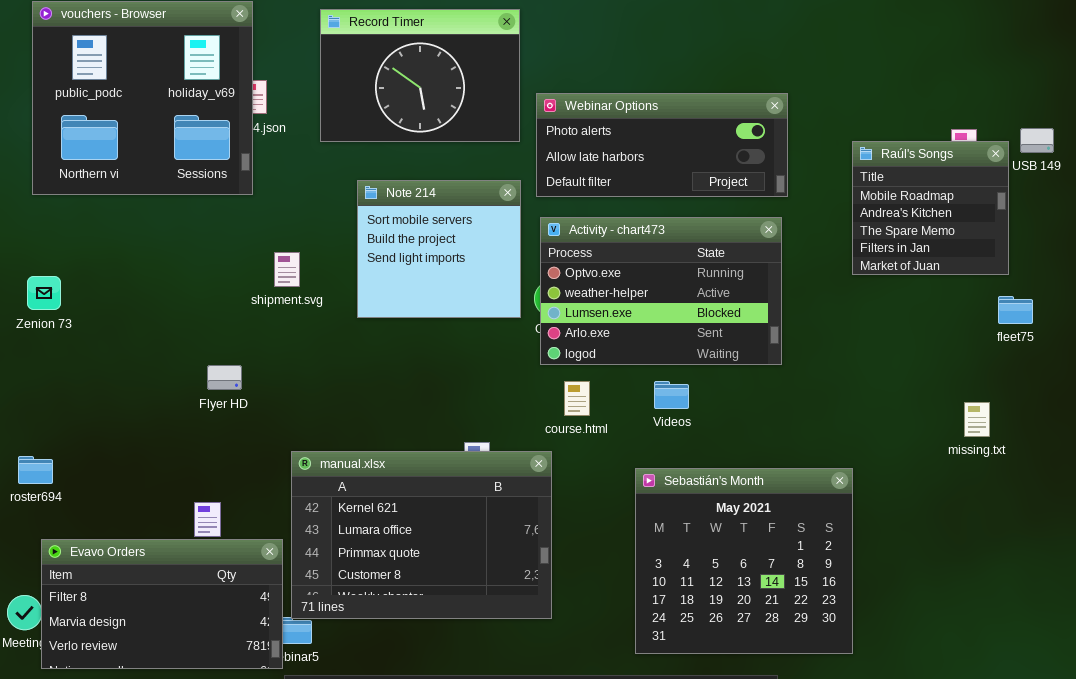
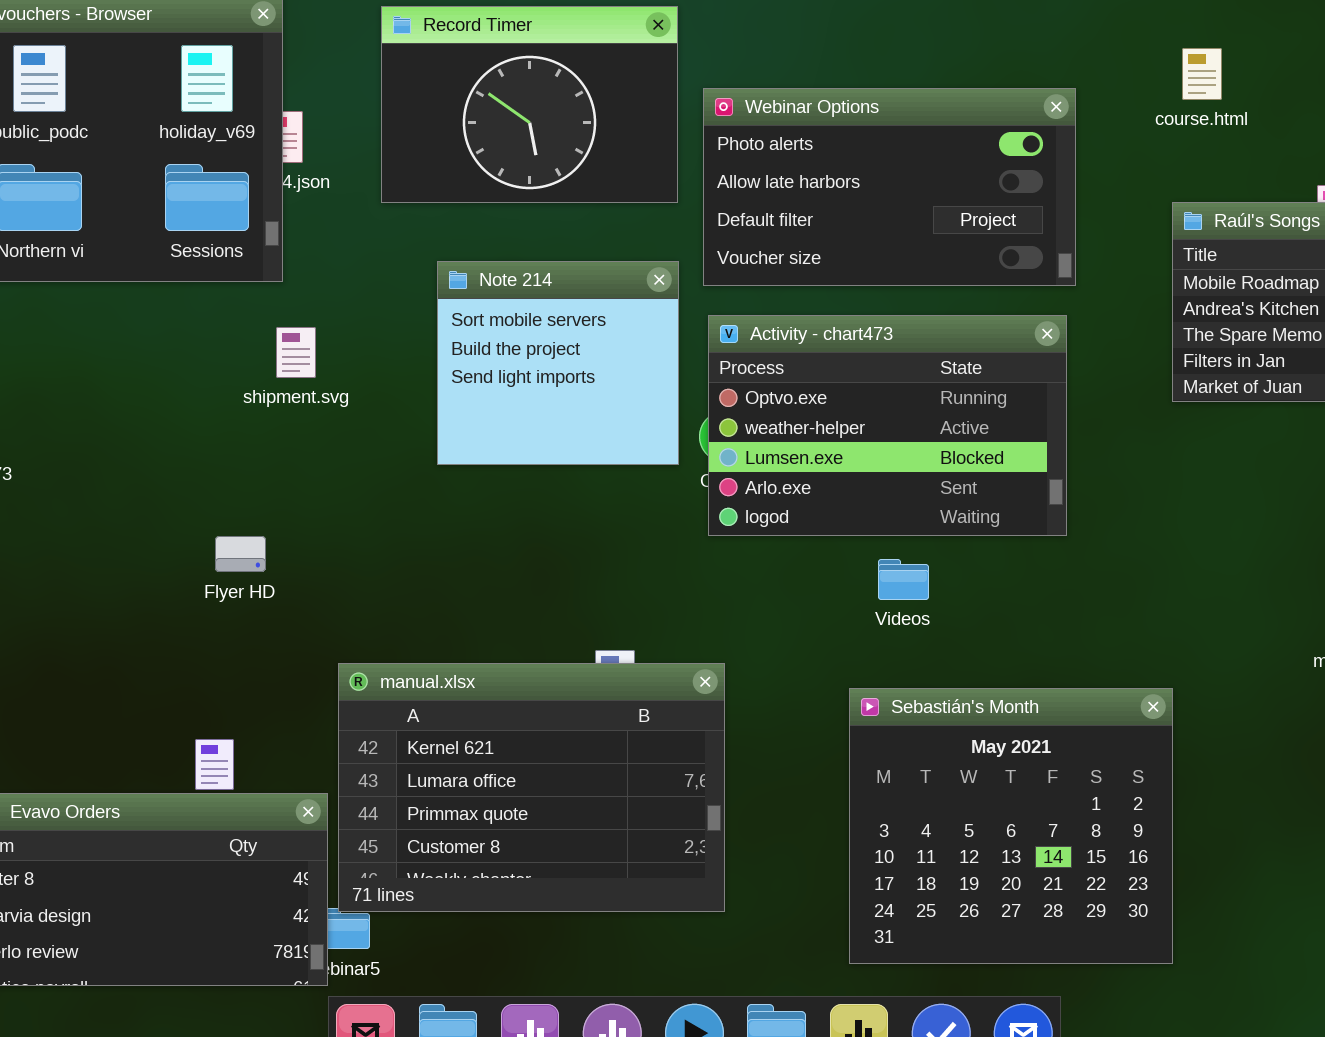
Webinar Options: [536,93,788,197] -> [703,88,1076,286], resized
shipment.svg: [274,252,300,287] -> [276,327,316,378], moved
course.html: [564,381,590,416] -> [1182,48,1222,100], moved

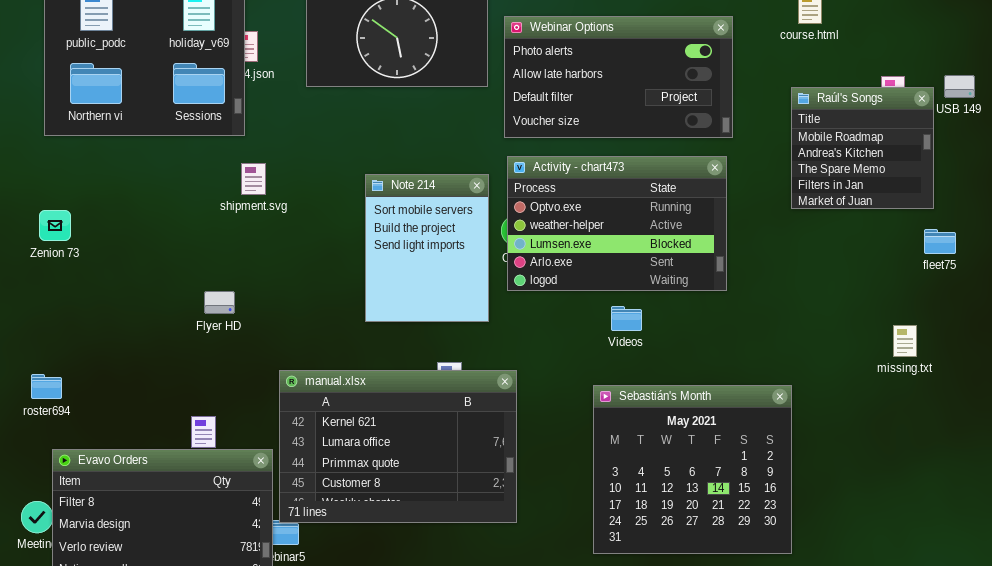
Note 214: [437,261,679,465] -> [365,174,489,322], moved, resized

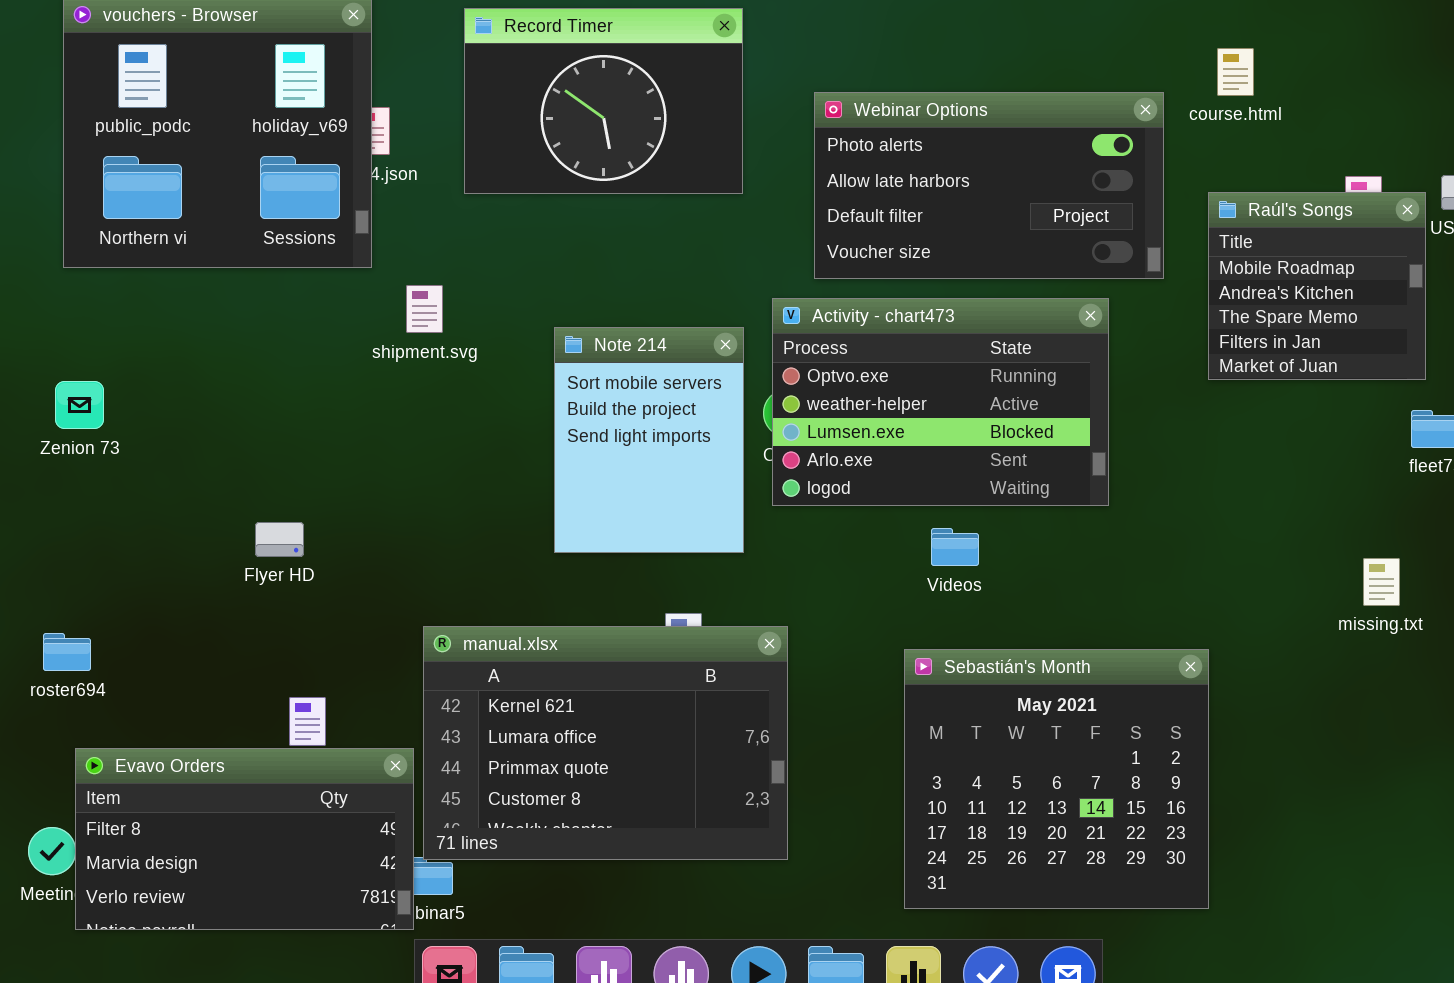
Webinar Options: [504,16,733,138] -> [814,92,1164,279], moved
shipment.svg: [241,163,266,195] -> [406,285,443,333], moved
Flyer HD: [204,291,235,314] -> [255,522,304,557], moved

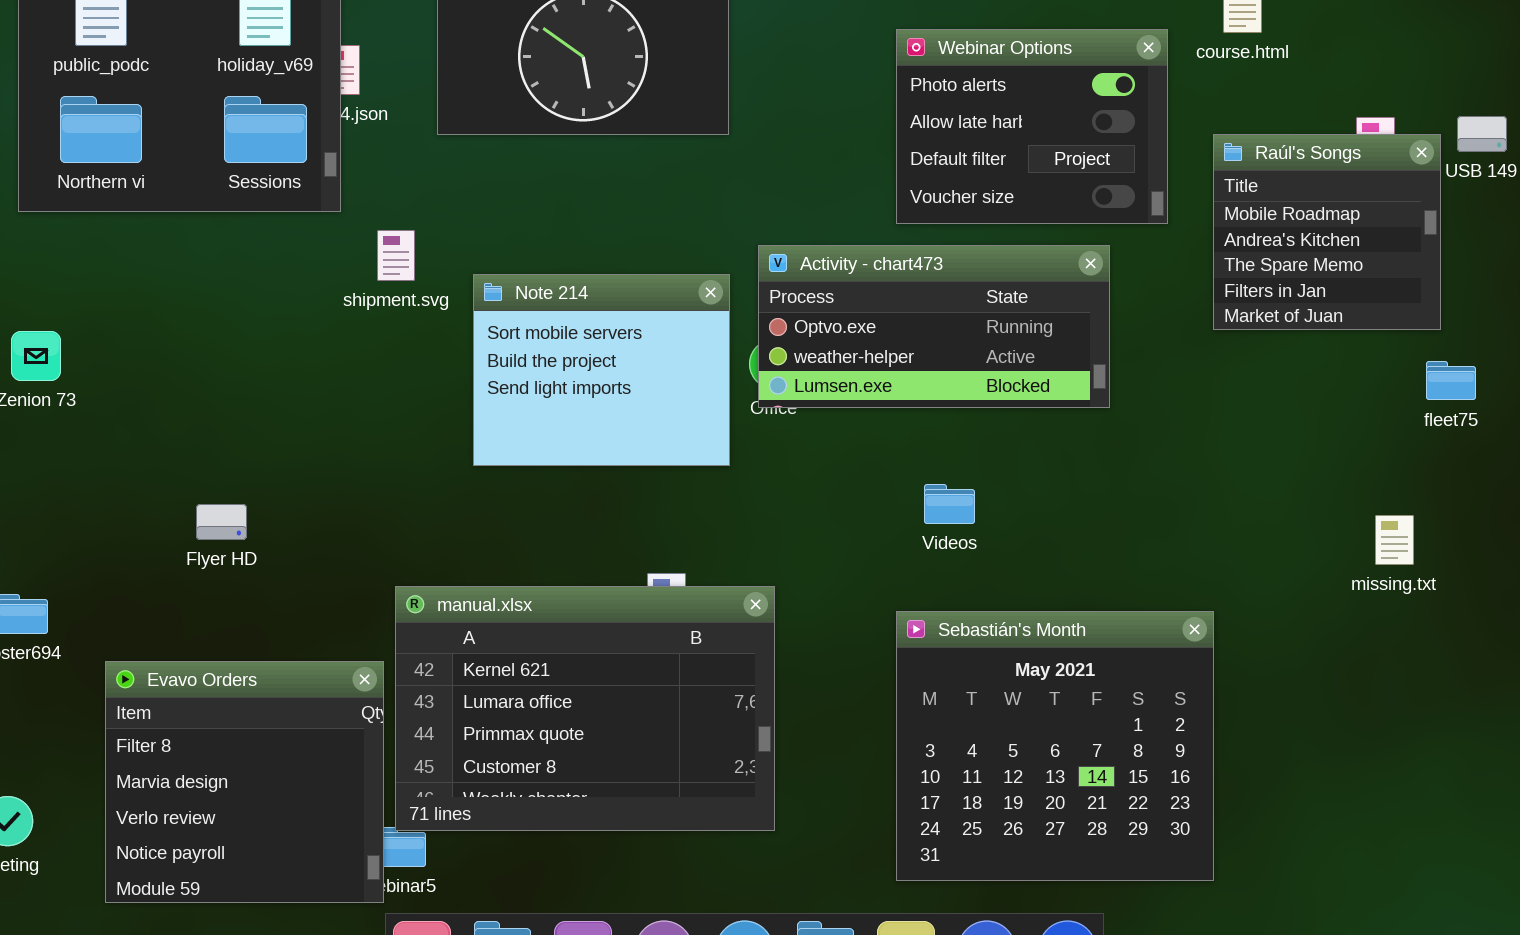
Webinar Options: [814,92,1164,279] -> [896,29,1168,224], resized
Activity - chart473: [772,298,1109,506] -> [758,245,1110,408], resized
Note 214: [554,327,744,553] -> [473,274,730,466], resized
Flyer HD: [255,522,304,557] -> [196,504,247,540], moved
Evavo Orders: [75,748,414,930] -> [105,661,384,903], resized

